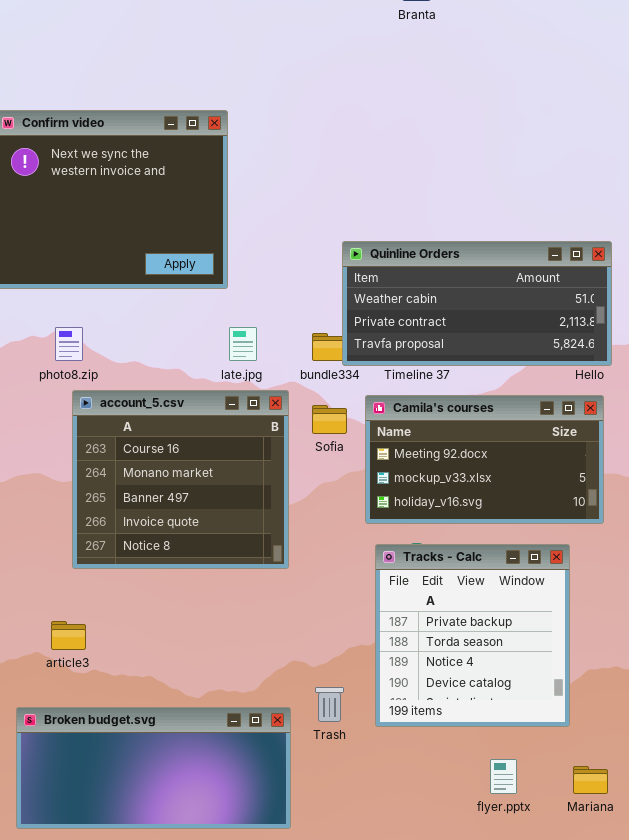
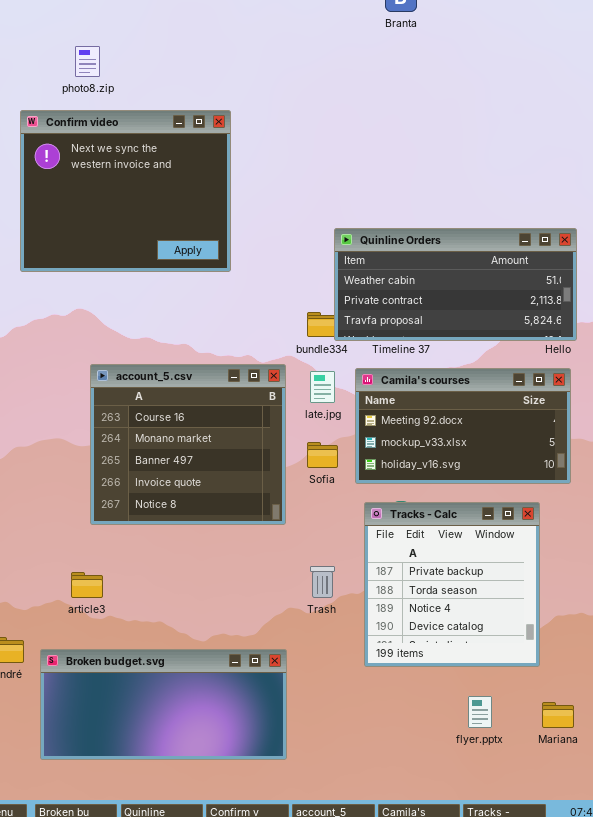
photo8.zip: [55,327,83,361] -> [75,46,100,77], moved
late.jpg: [229,327,257,361] -> [310,371,335,403], moved
Sofia: [312,405,347,434] -> [307,442,338,468], moved
Trash: [315,687,344,722] -> [310,566,335,598], moved

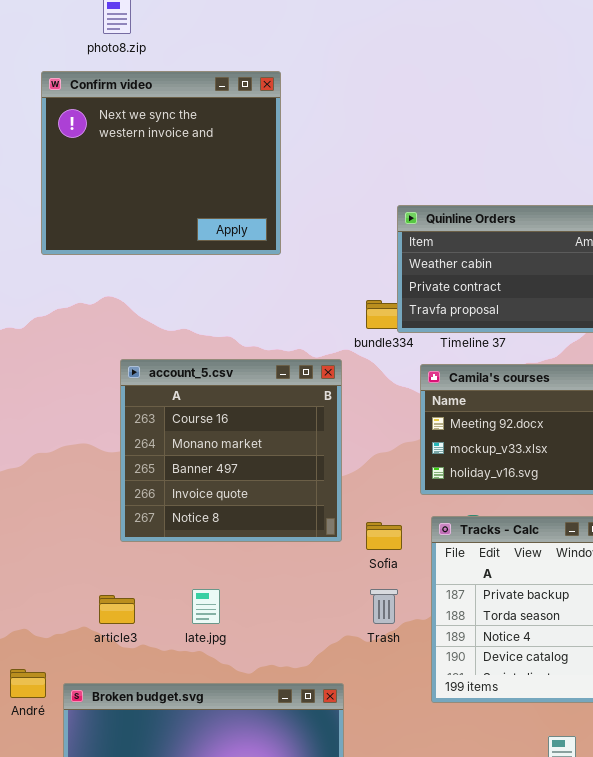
late.jpg: [310,371,335,403] -> [192,589,220,624], moved
Sofia: [307,442,338,468] -> [366,522,402,550], moved

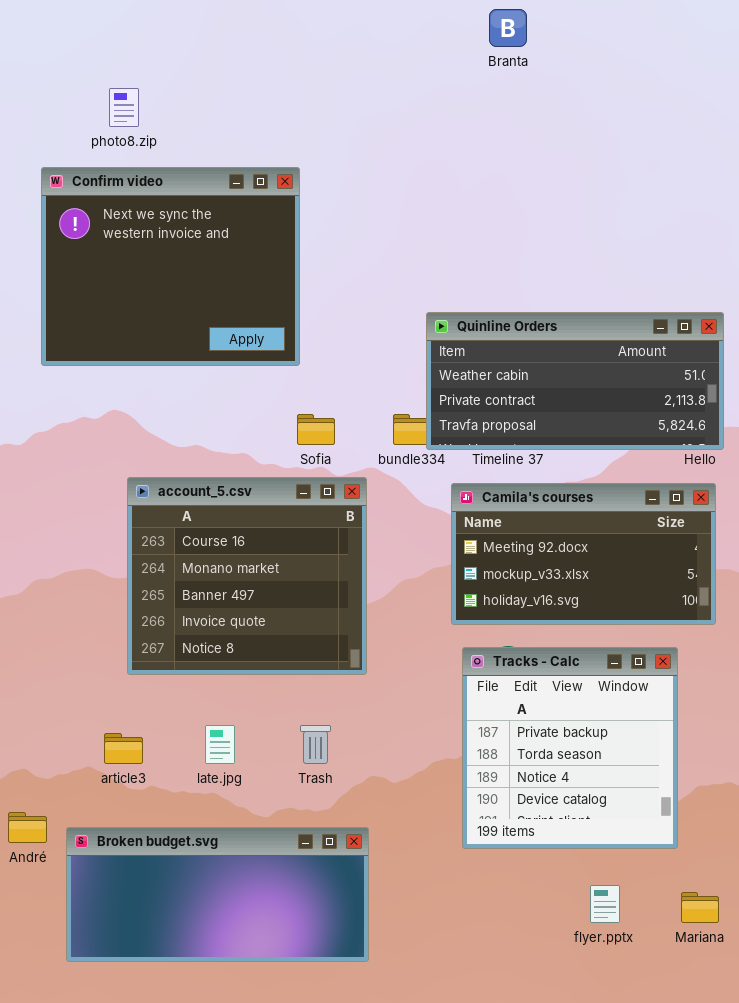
Sofia: [366,522,402,550] -> [297,414,335,445], moved
Trash: [370,589,398,624] -> [300,725,331,764], moved

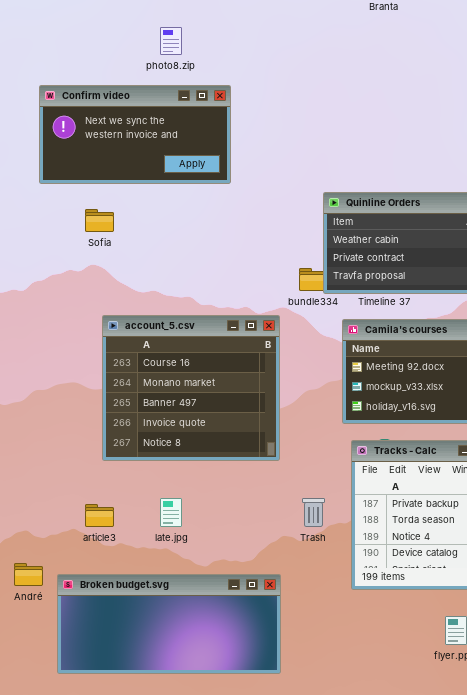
photo8.zip: [109,88,139,127] -> [160,27,182,55], moved
Confirm video: [41,167,300,366] -> [39,85,231,184], resized
Sofia: [297,414,335,445] -> [85,209,114,232], moved
Trash: [300,725,331,764] -> [302,498,325,527], moved

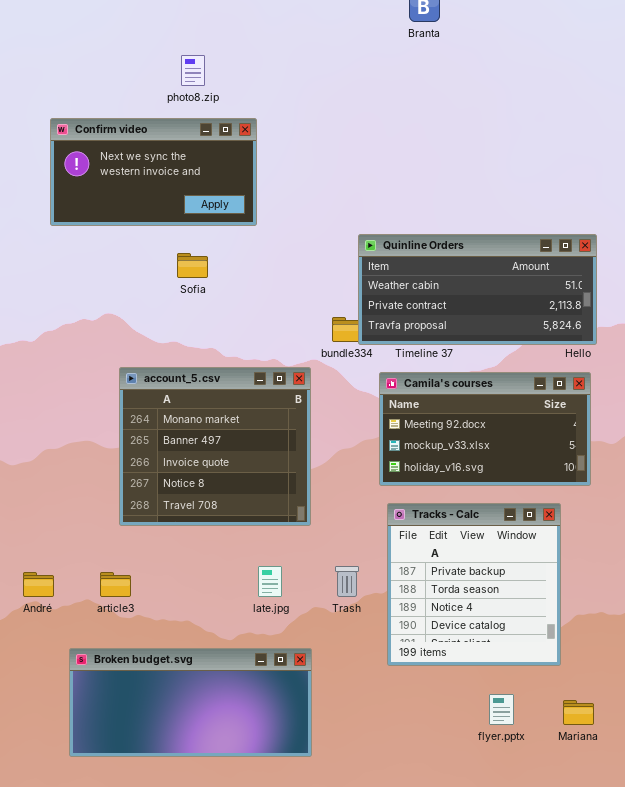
Sofia: [85,209,114,232] -> [177,253,208,278], moved
account_5.csv: [102,315,280,461] -> [119,367,311,526], scrolled down 1 row
late.jpg: [160,498,182,527] -> [258,566,282,597], moved
André: [14,563,43,586] -> [23,572,54,597], moved

